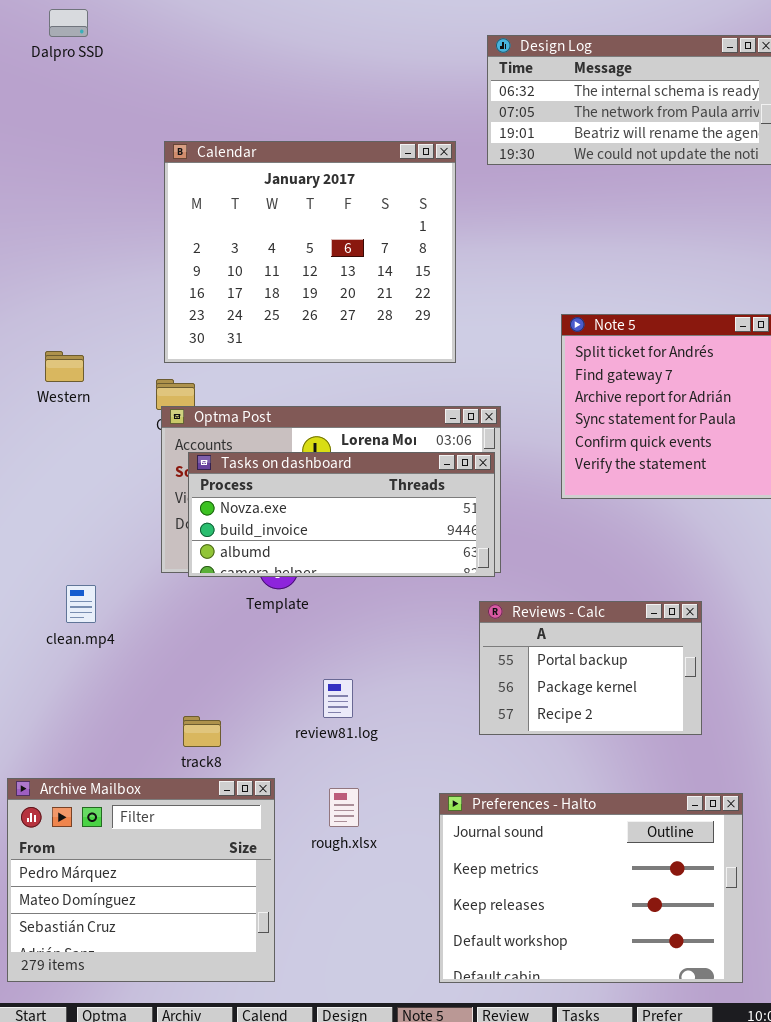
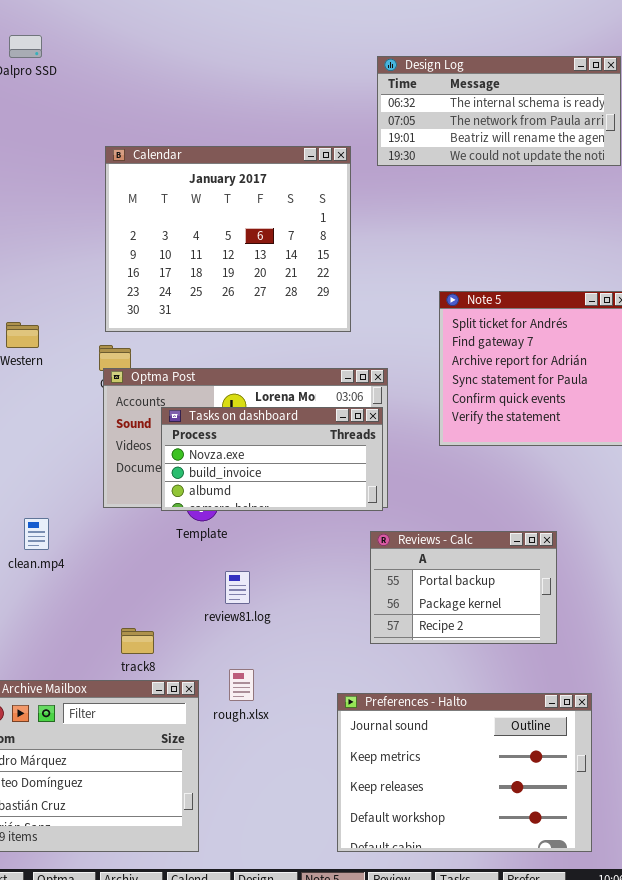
Tasks on dashboard: [188,452,495,577] -> [161,407,383,511], resized
review81.log: [323,679,353,718] -> [225,571,250,604], moved
rough.xlsx: [329,788,359,827] -> [229,669,254,701], moved

